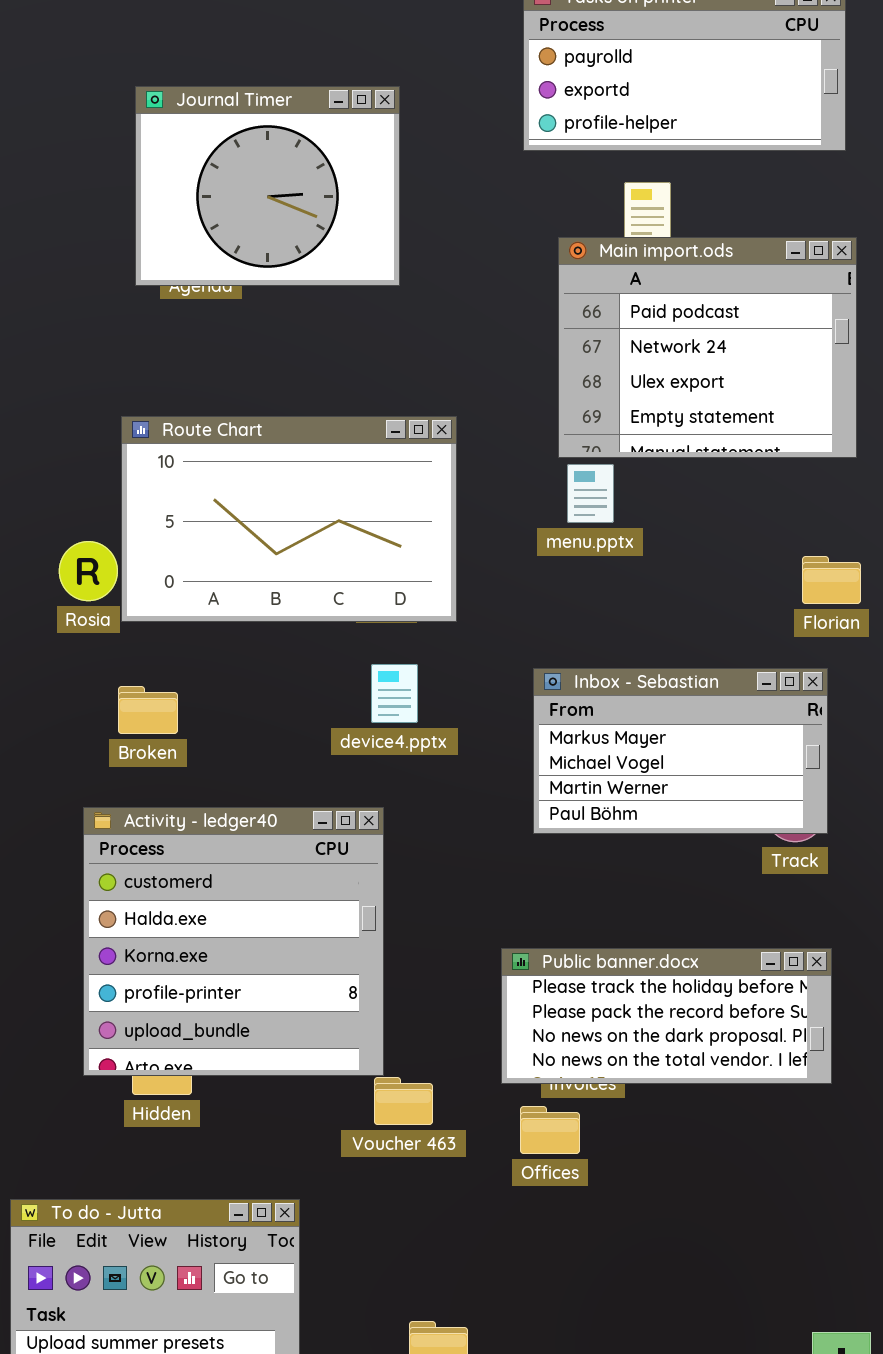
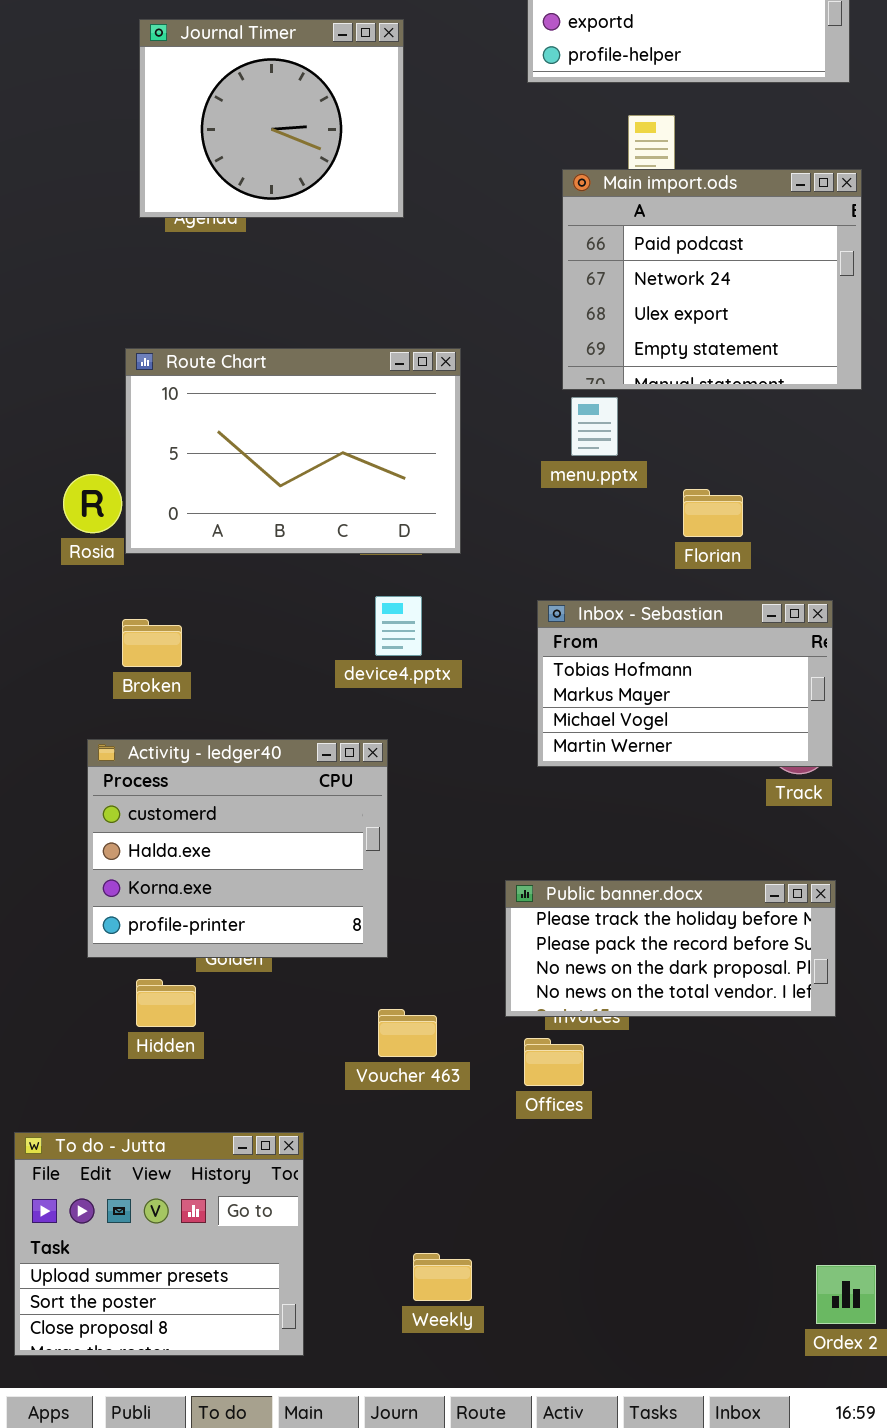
Florian: [802,556,861,604] -> [683,489,743,537], moved
Inbox - Sebastian: [533,668,828,834] -> [537,600,833,767], scrolled up 1 row
Activity - ledger40: [83,807,384,1076] -> [87,739,388,958], resized

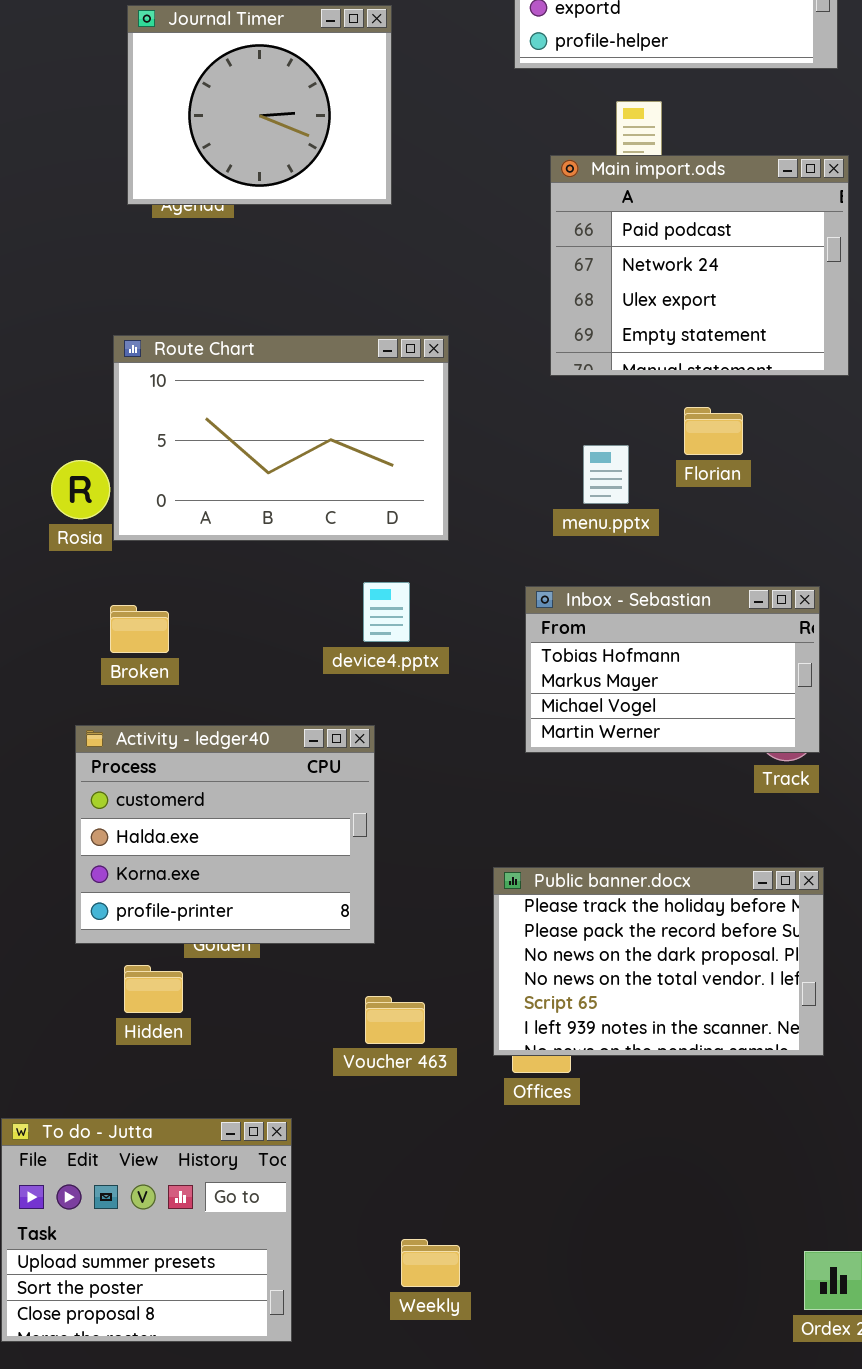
menu.pptx: [571,397,618,456] -> [583,445,629,504], moved
Florian: [683,489,743,537] -> [684,407,743,455], moved
Public banner.docx: [505,880,836,1017] -> [493,867,824,1056], resized

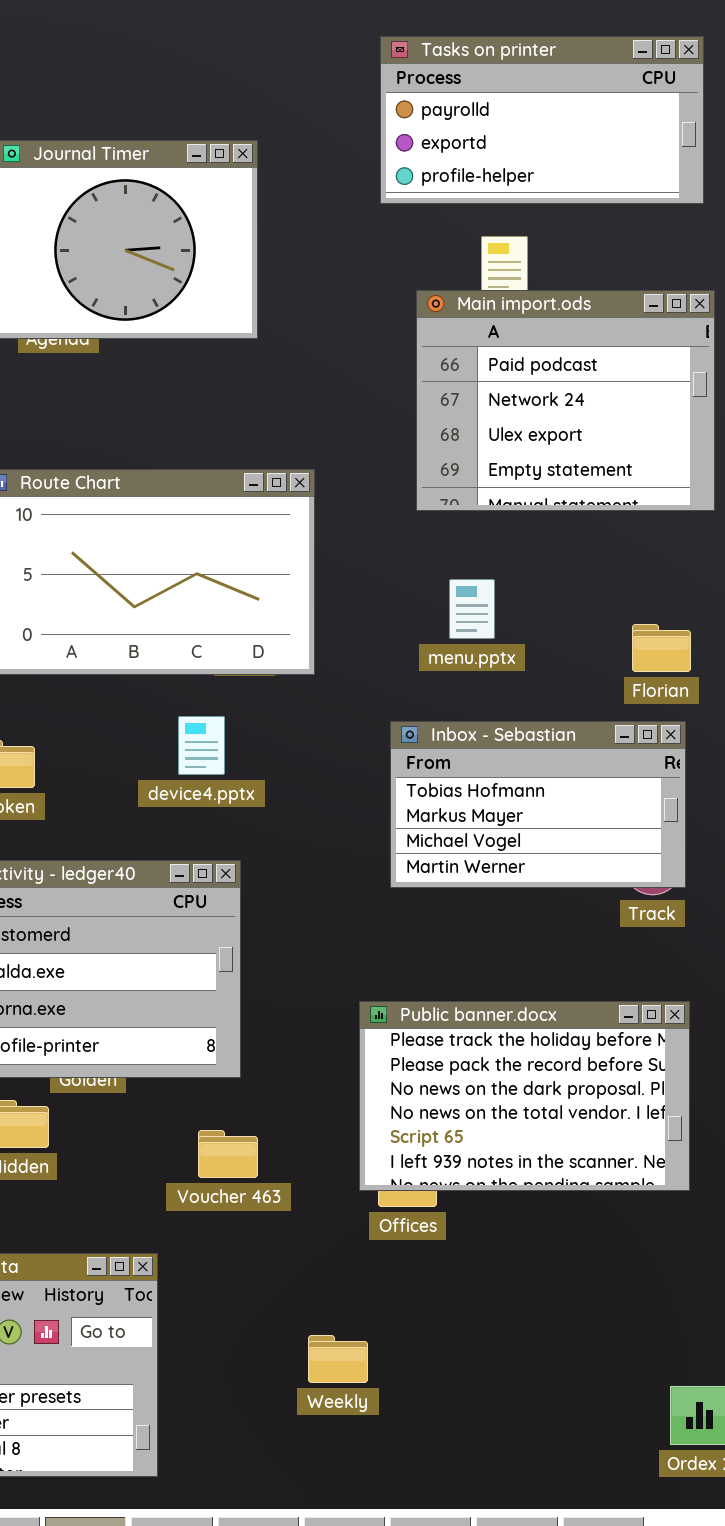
Florian: [684,407,743,455] -> [632,624,691,672], moved
device4.pptx: [363,582,410,642] -> [178,716,225,775], moved
Voucher 463: [365,996,425,1044] -> [198,1130,258,1178], moved
Weekly: [401,1239,460,1287] -> [308,1335,368,1383], moved

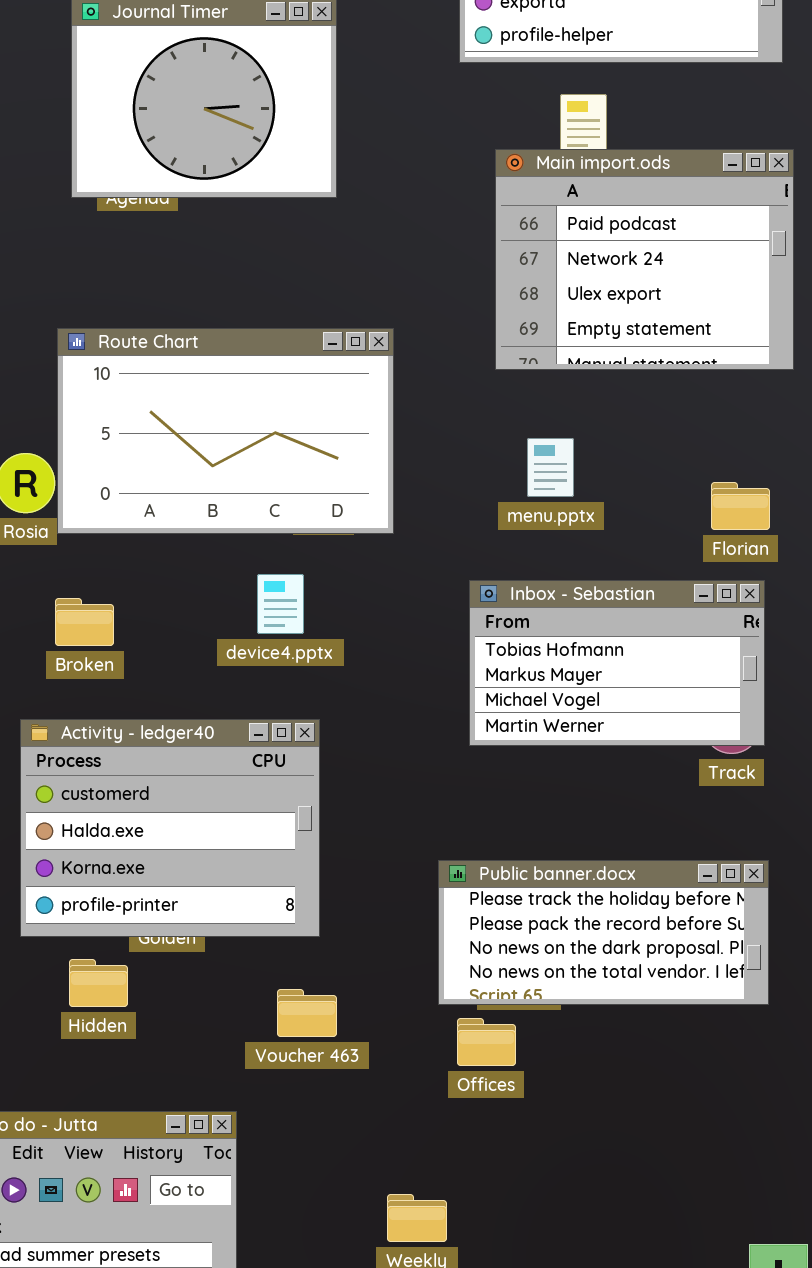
Public banner.docx: [359,1001,690,1191] -> [438,860,769,1005], resized

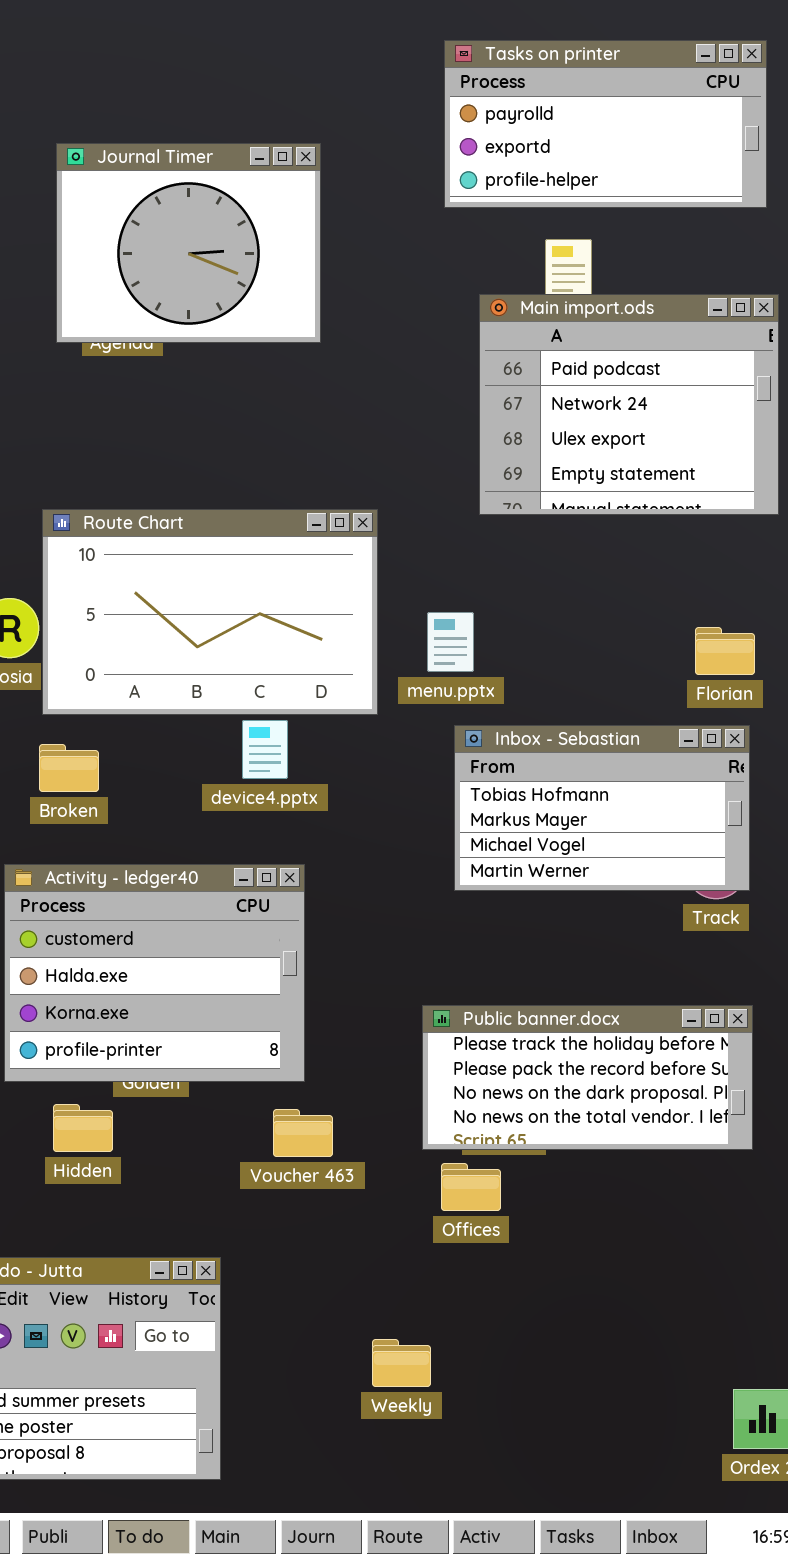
Route Chart: [57,328,394,534] -> [42,509,378,715], moved
menu.pptx: [527,438,574,497] -> [427,612,474,672], moved
Voucher 463: [277,989,337,1037] -> [273,1109,333,1157], moved

